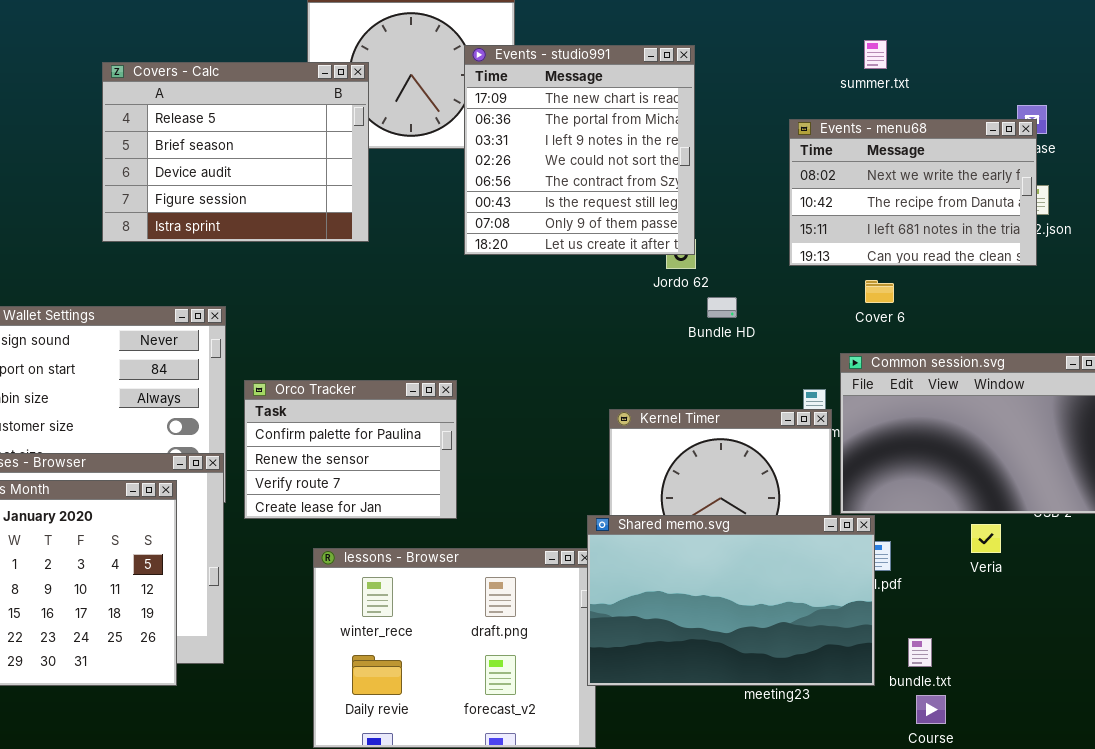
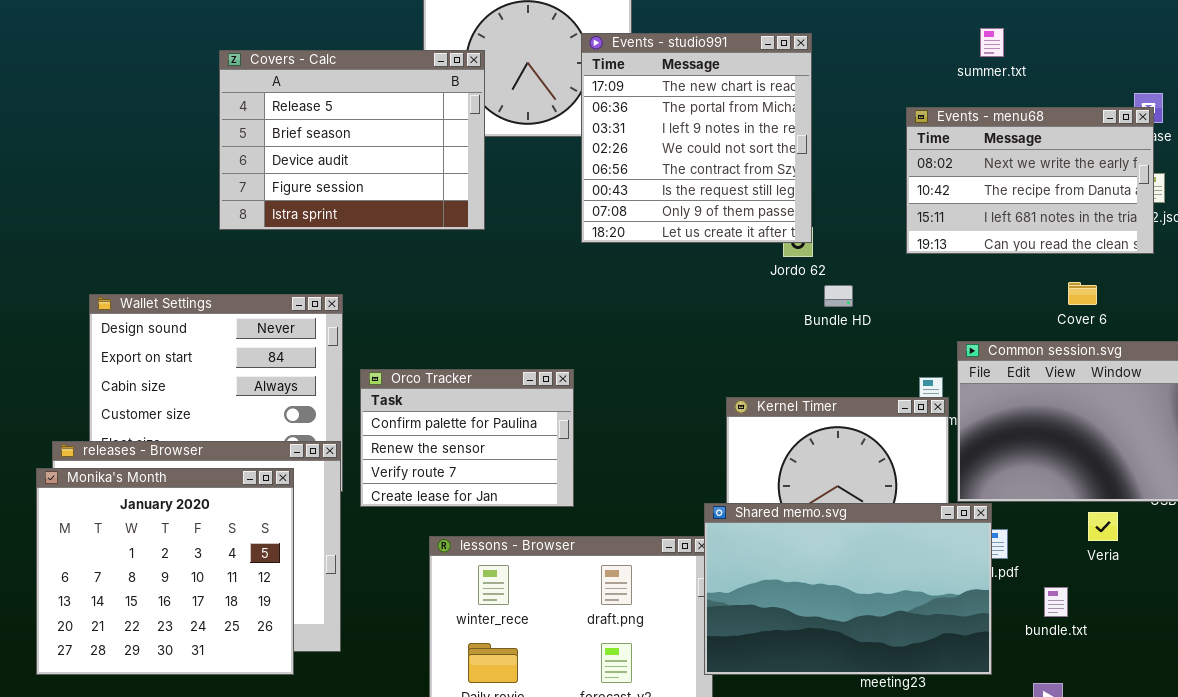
Cover 6: [865,280,894,303] -> [1068,282,1097,305], moved
bundle.txt: [908,638,932,667] -> [1044,587,1068,617], moved

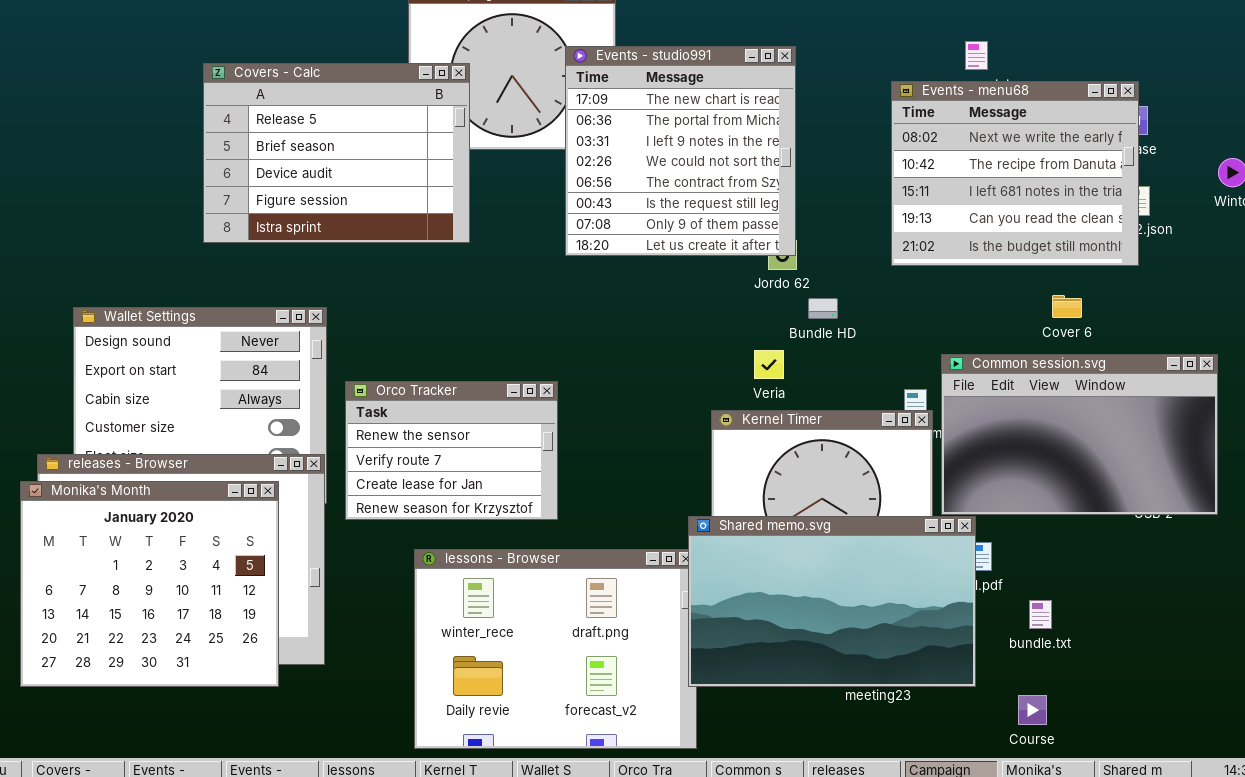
Events - menu68: [906,107,1154,254] -> [891,81,1139,266], resized
Orco Tracker: [360,369,574,507] -> [345,381,558,520], scrolled down 1 row
Veria: [1088,512,1118,541] -> [754,350,784,379], moved

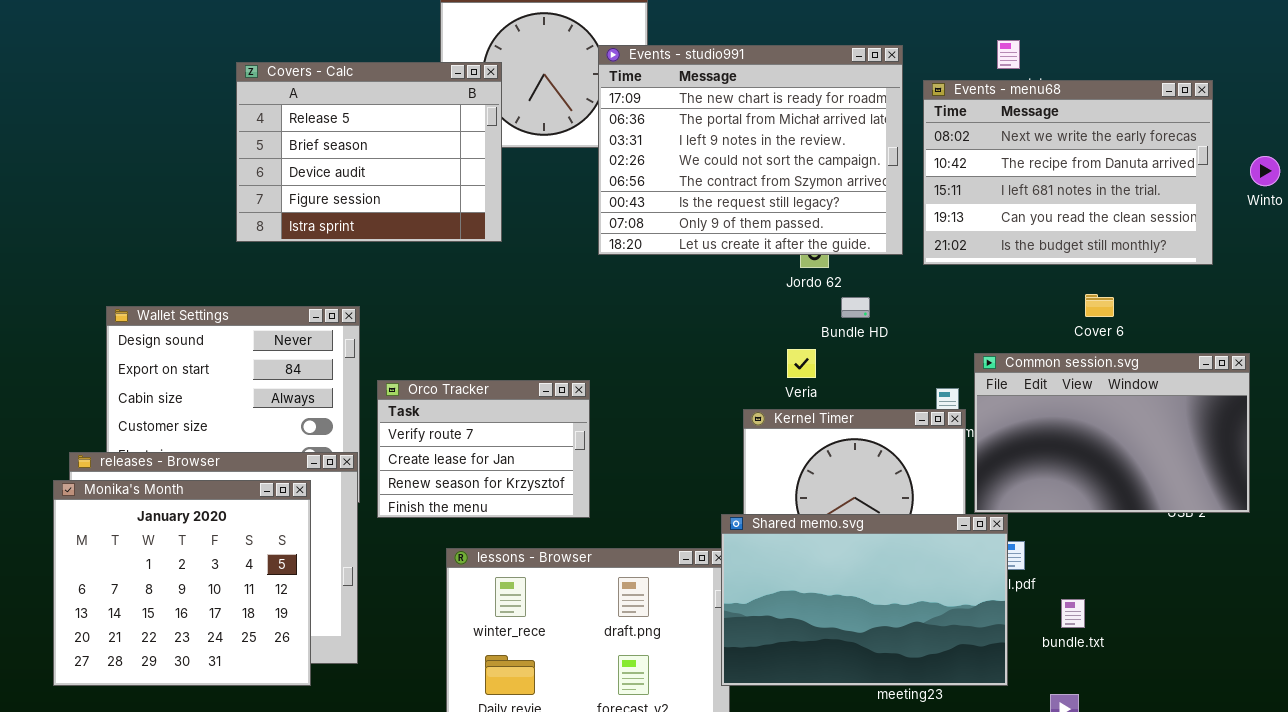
Events - studio991: [565,46,796,256] -> [598,45,903,255], resized
Events - menu68: [891,81,1139,266] -> [923,80,1213,265], resized
Orco Tracker: [345,381,558,520] -> [377,380,590,518], scrolled down 1 row

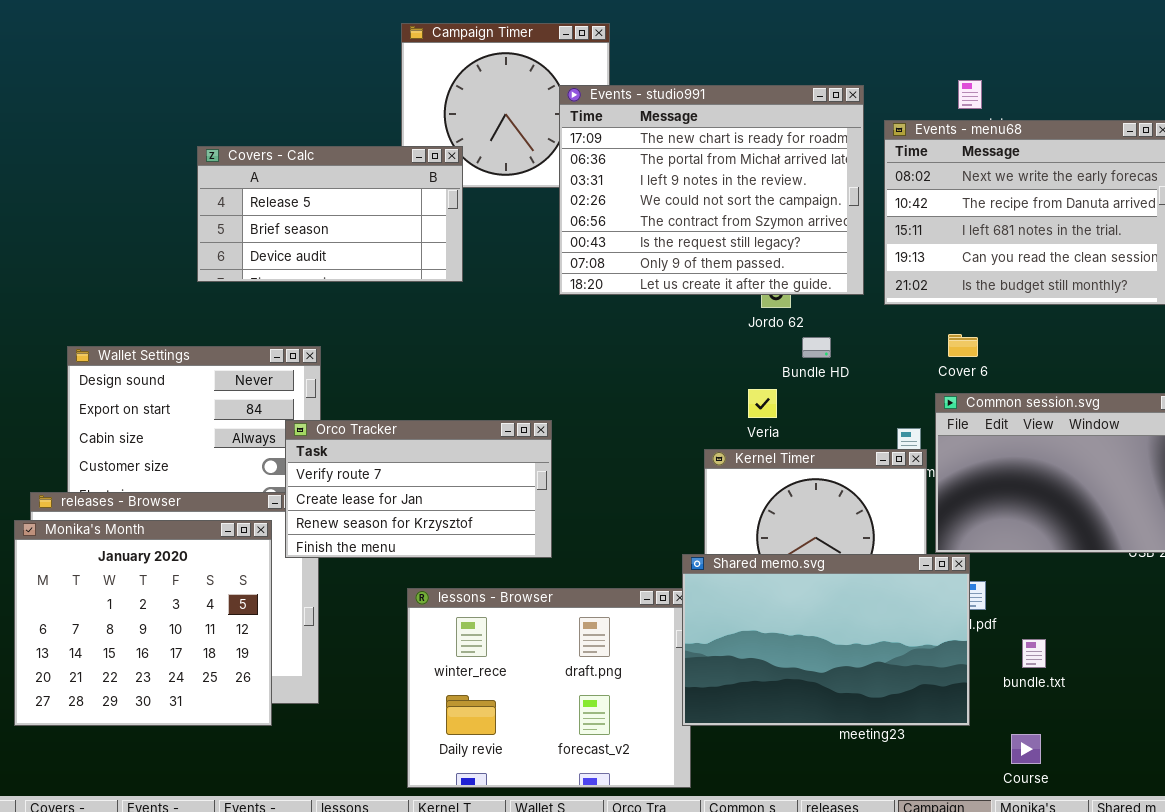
Covers - Calc: [236,62,502,242] -> [197,146,463,282], resized
Cover 6: [1085,294,1114,317] -> [948,334,978,357], moved
Orco Tracker: [377,380,590,518] -> [285,420,552,558], resized

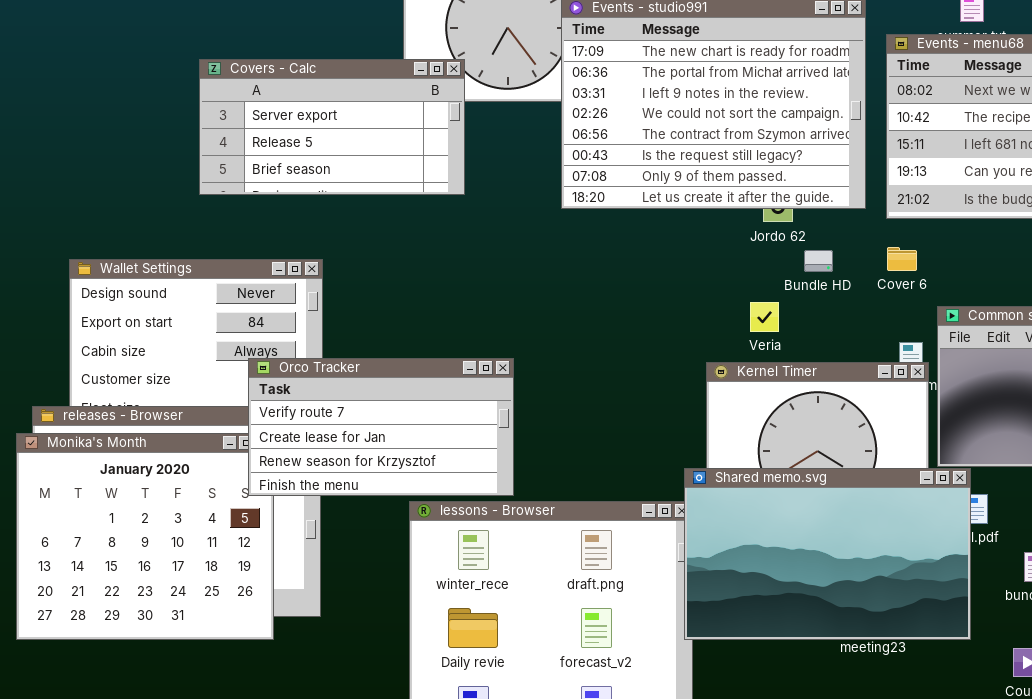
Covers - Calc: [197,146,463,282] -> [199,59,465,195], scrolled up 1 row
Cover 6: [948,334,978,357] -> [887,247,917,271], moved
Orco Tracker: [285,420,552,558] -> [248,358,514,496], moved

